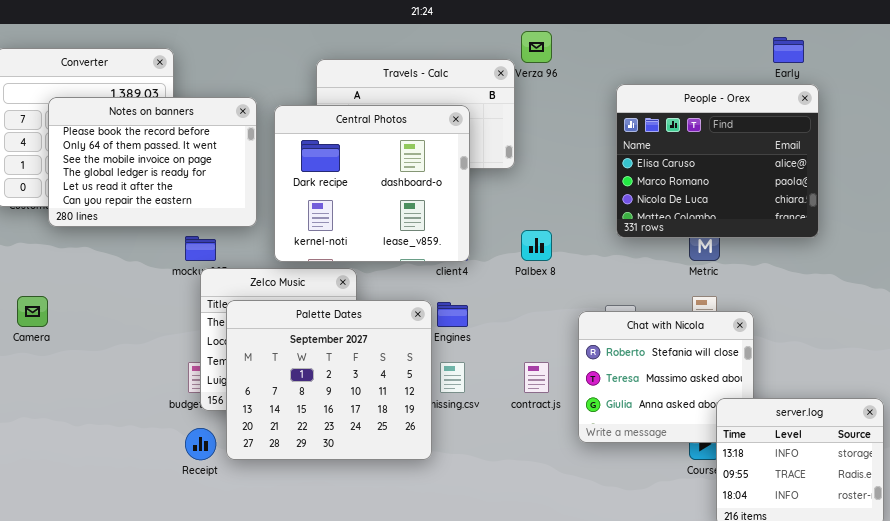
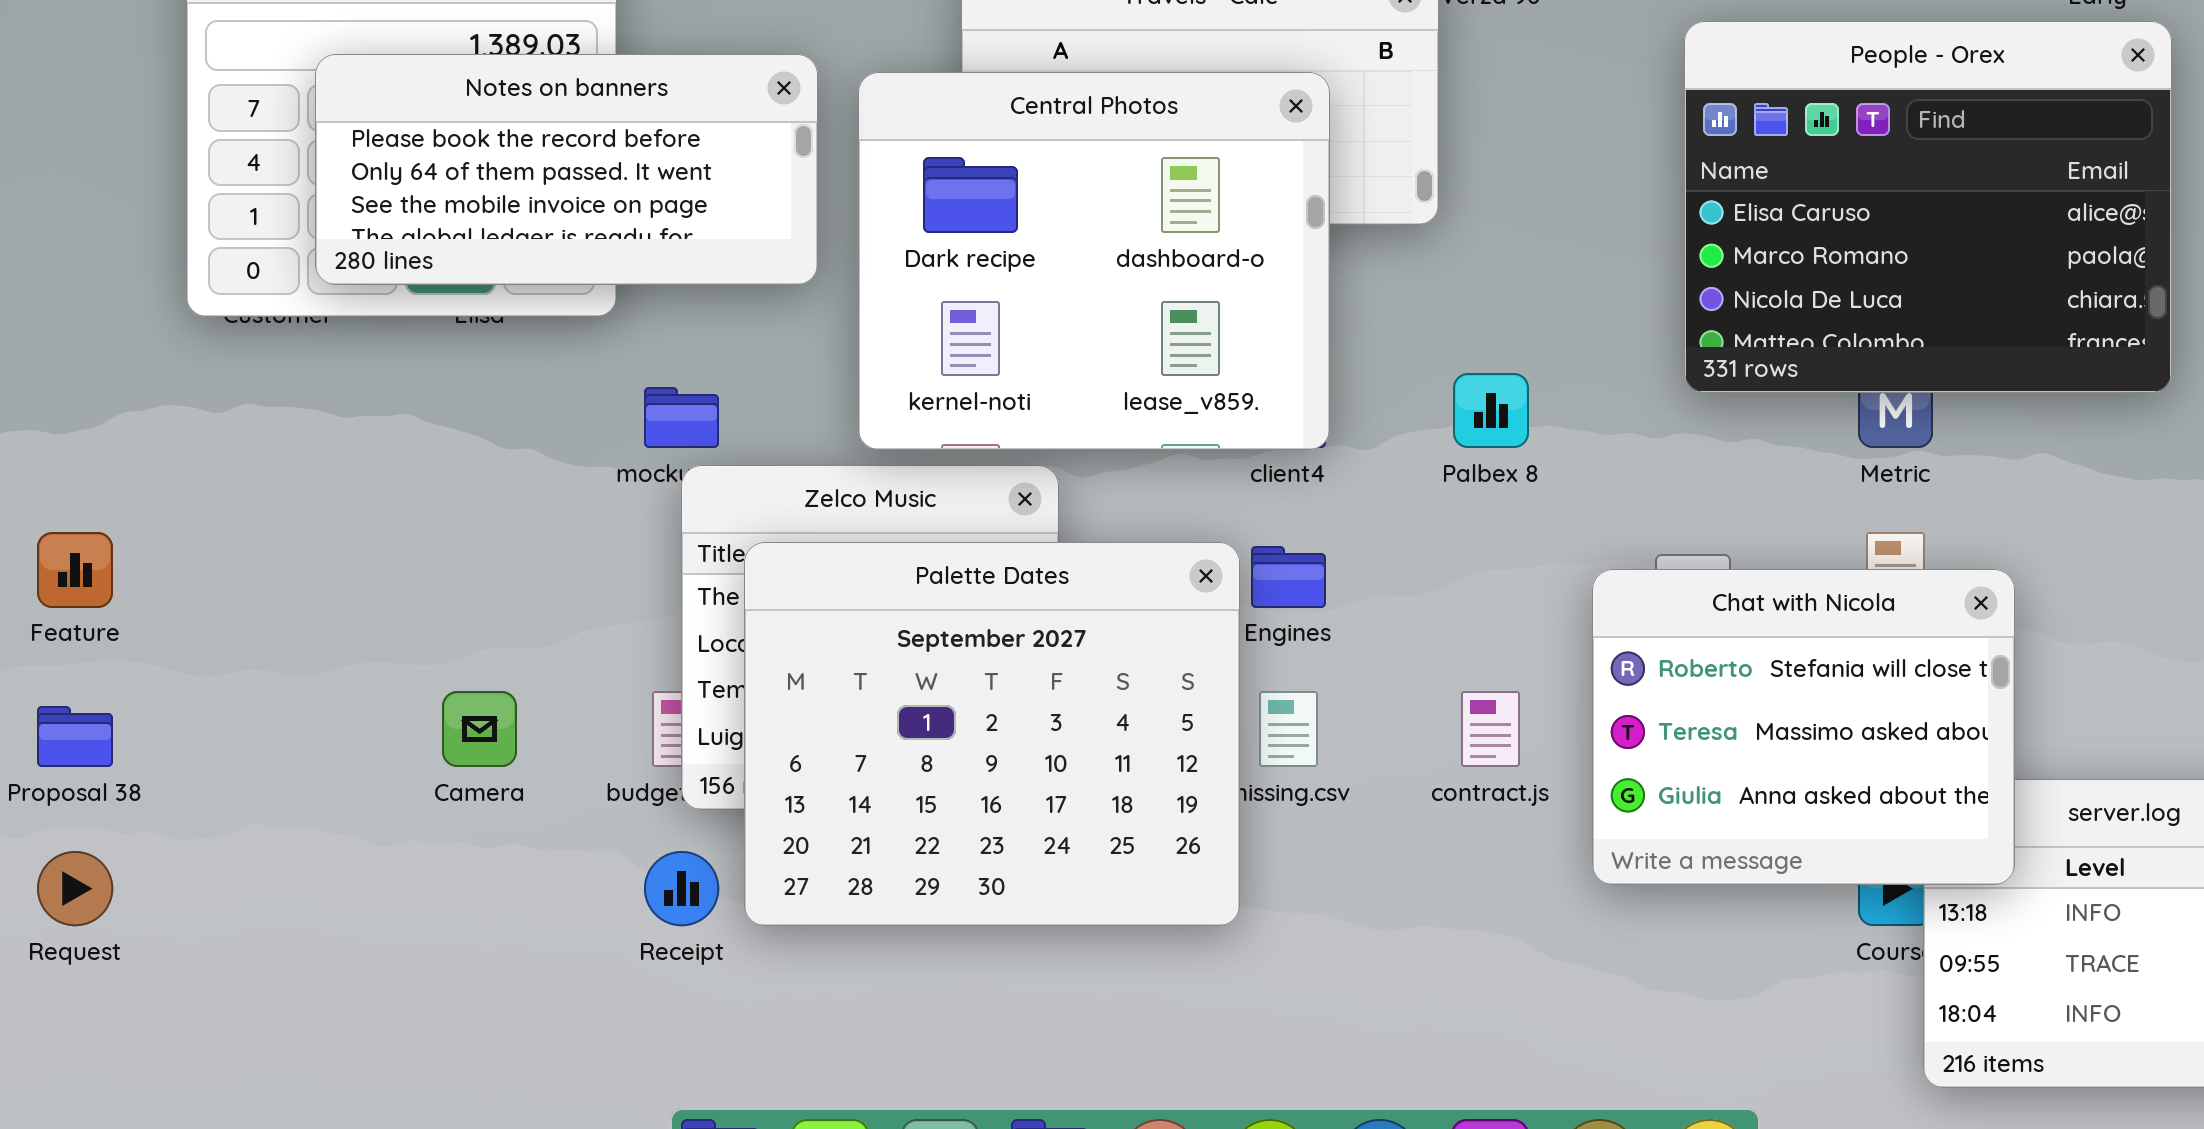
Notes on banners: [48,97,257,227] -> [315,54,818,285], resized
Camera: [17,296,48,327] -> [442,691,517,767], moved
Chat with Nicola: [578,311,754,443] -> [1592,569,2015,885], raised

